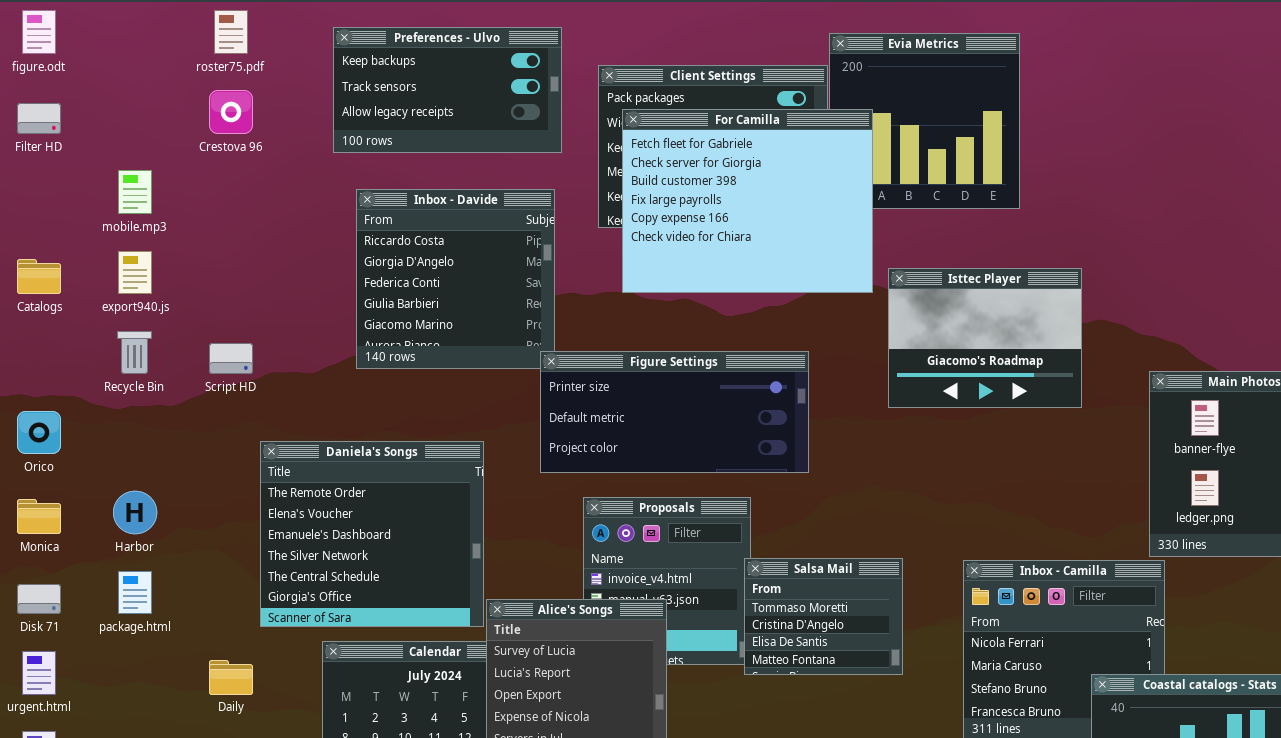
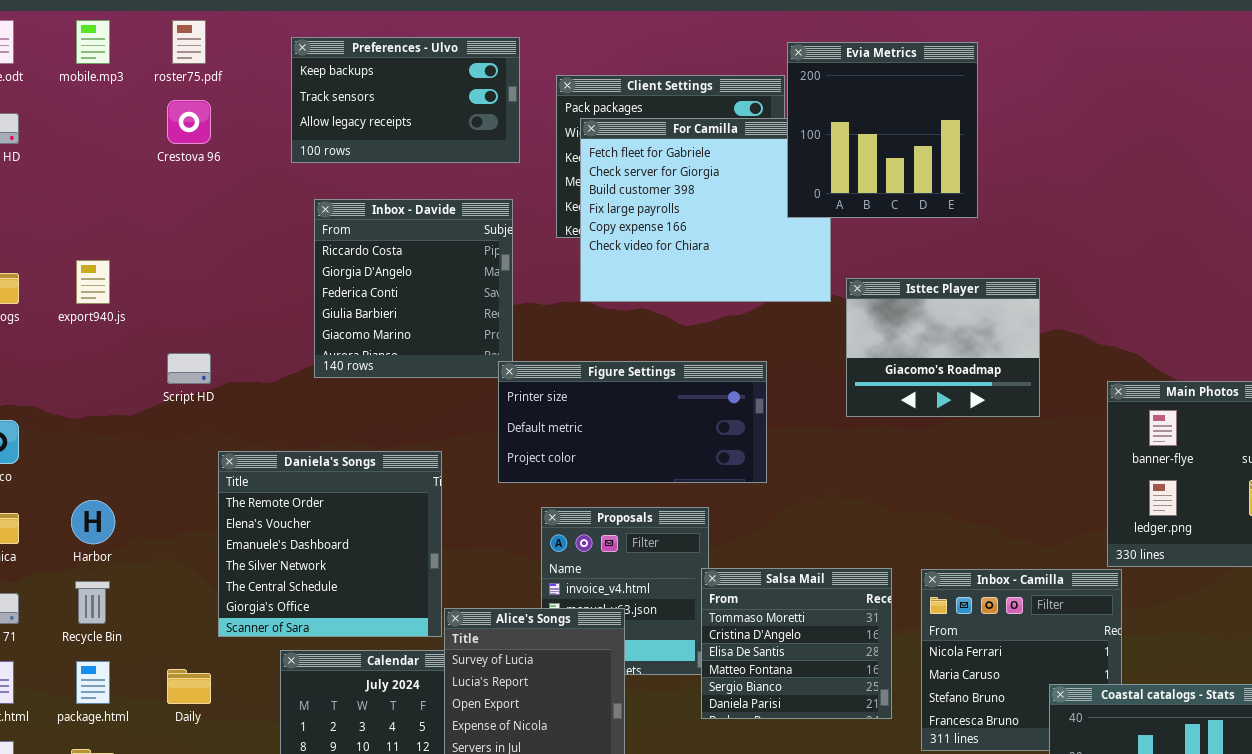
Evia Metrics: [829,33,1020,209] -> [787,42,978,218], raised
mobile.mp3: [118,170,152,214] -> [76,20,110,64], moved
Recycle Bin: [117,331,152,374] -> [75,581,110,624], moved
Salsa Mail: [744,558,903,675] -> [701,568,892,719], resized
package.html: [118,571,152,614] -> [76,661,110,704], moved

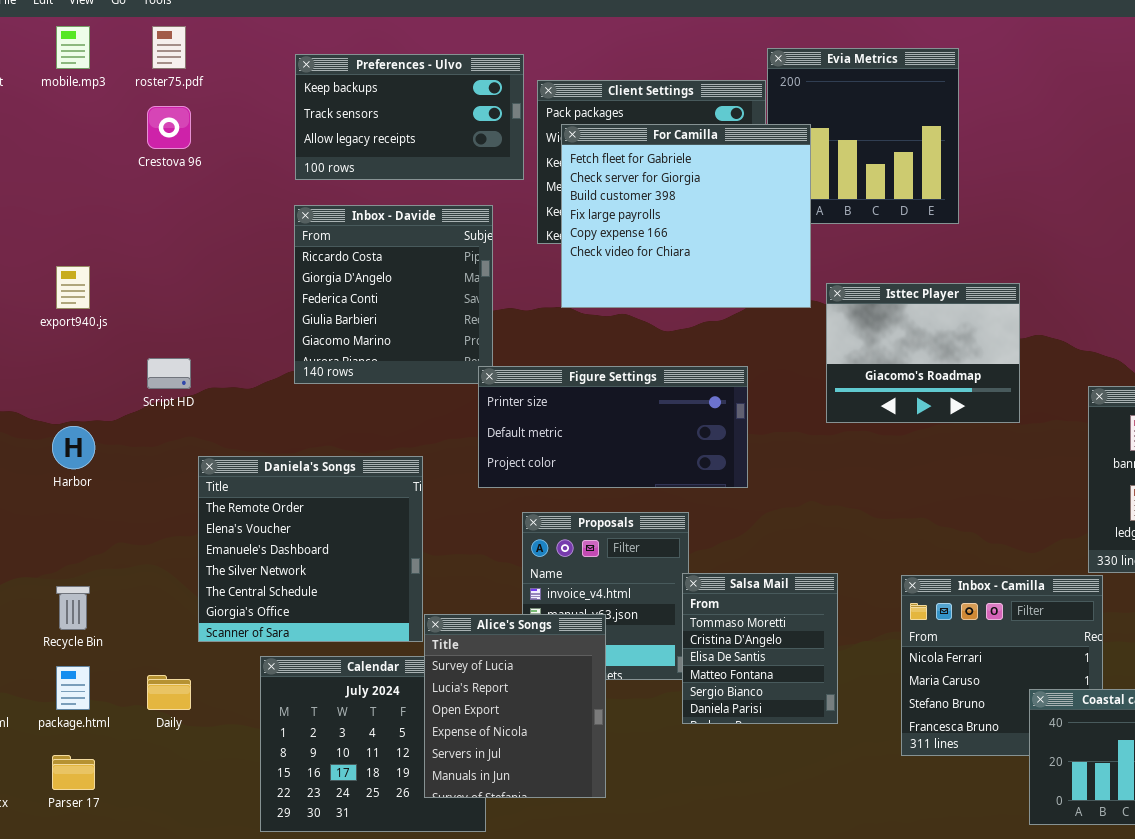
Preferences - Ulvo: [291,37,520,163] -> [295,54,524,180], moved
For Camilla: [580,118,831,302] -> [561,124,811,308], raised
Harbor: [71,500,115,544] -> [52,426,95,469], moved
Salsa Mail: [701,568,892,719] -> [682,573,838,724], resized

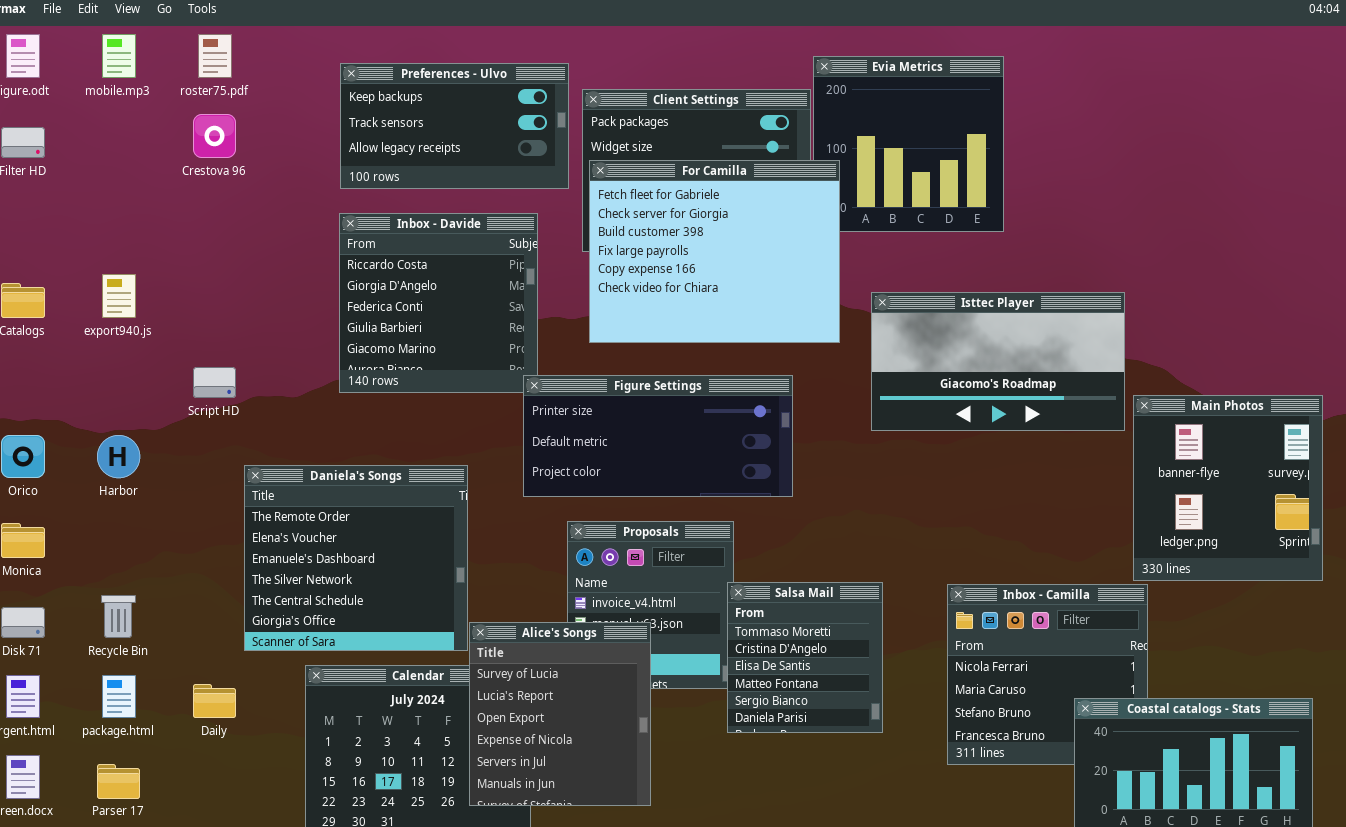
For Camilla: [561,124,811,308] -> [589,160,840,343], moved
Isttec Player: [826,283,1020,423] -> [871,292,1125,431], resized

